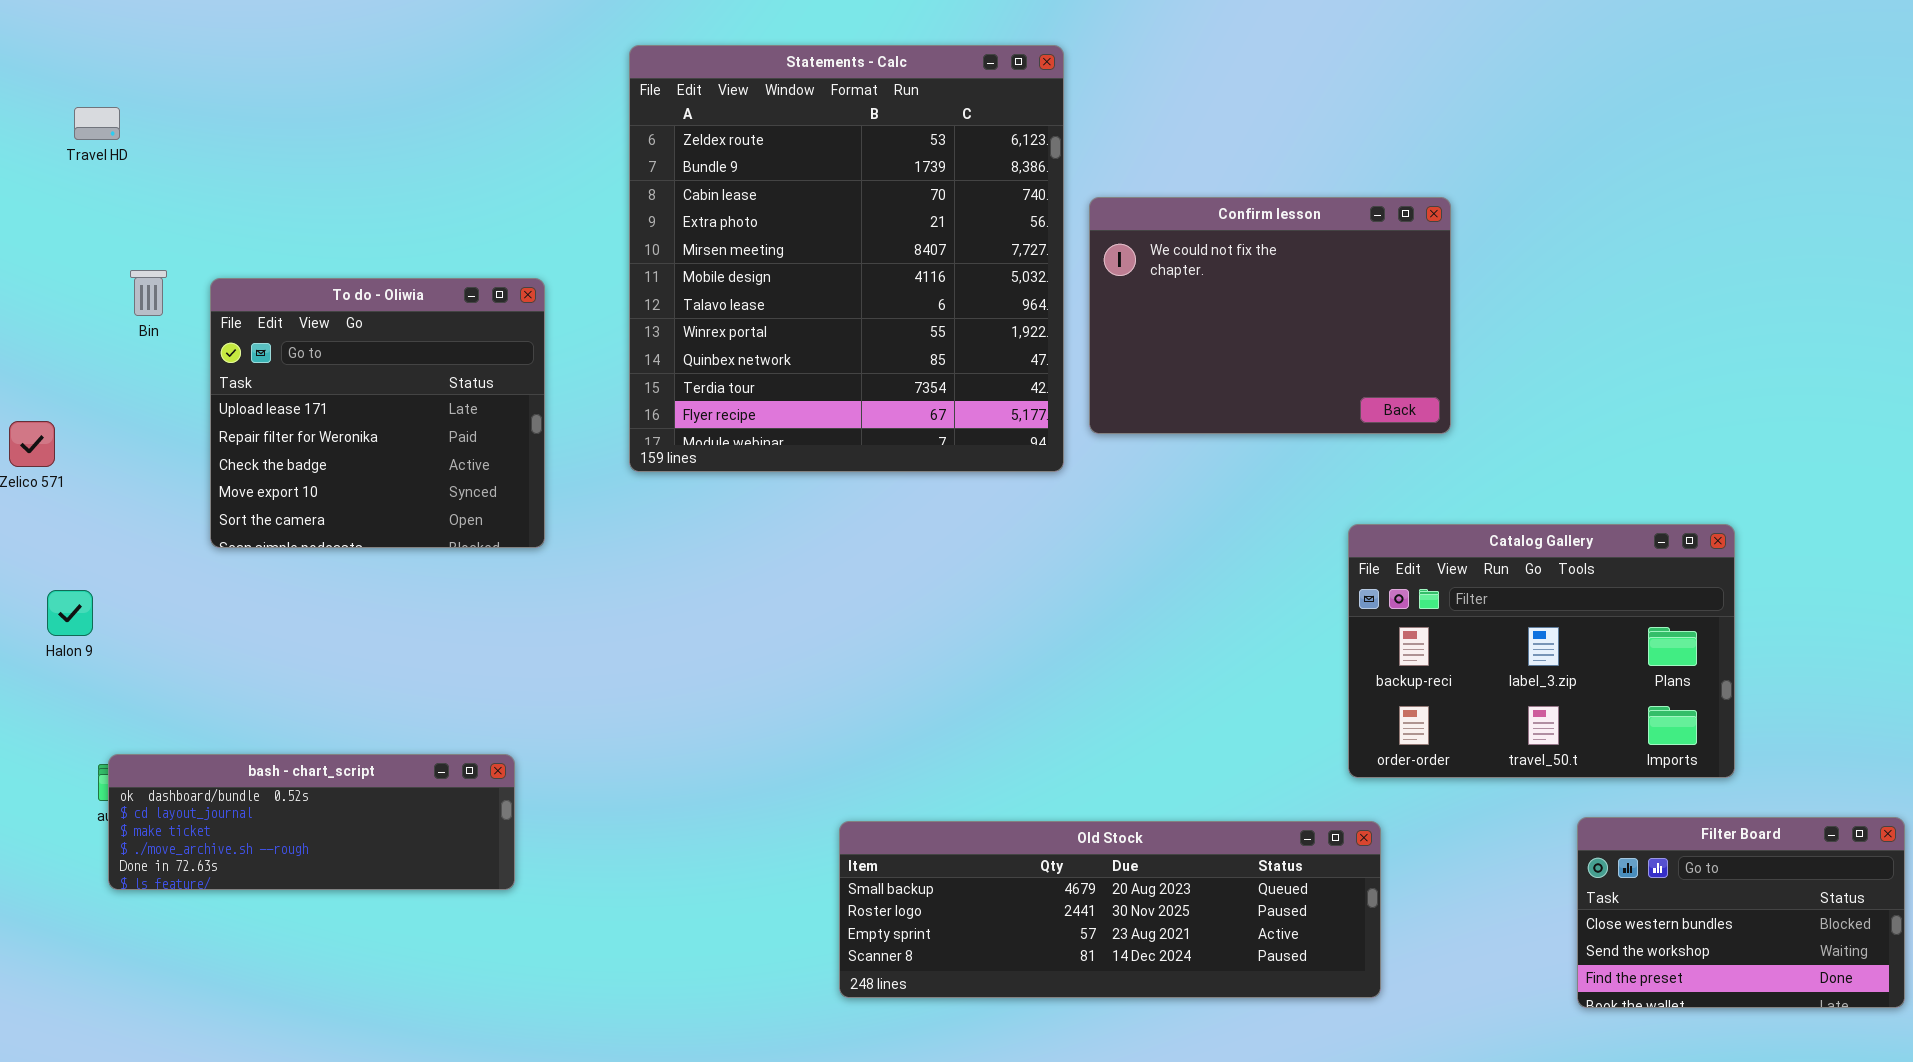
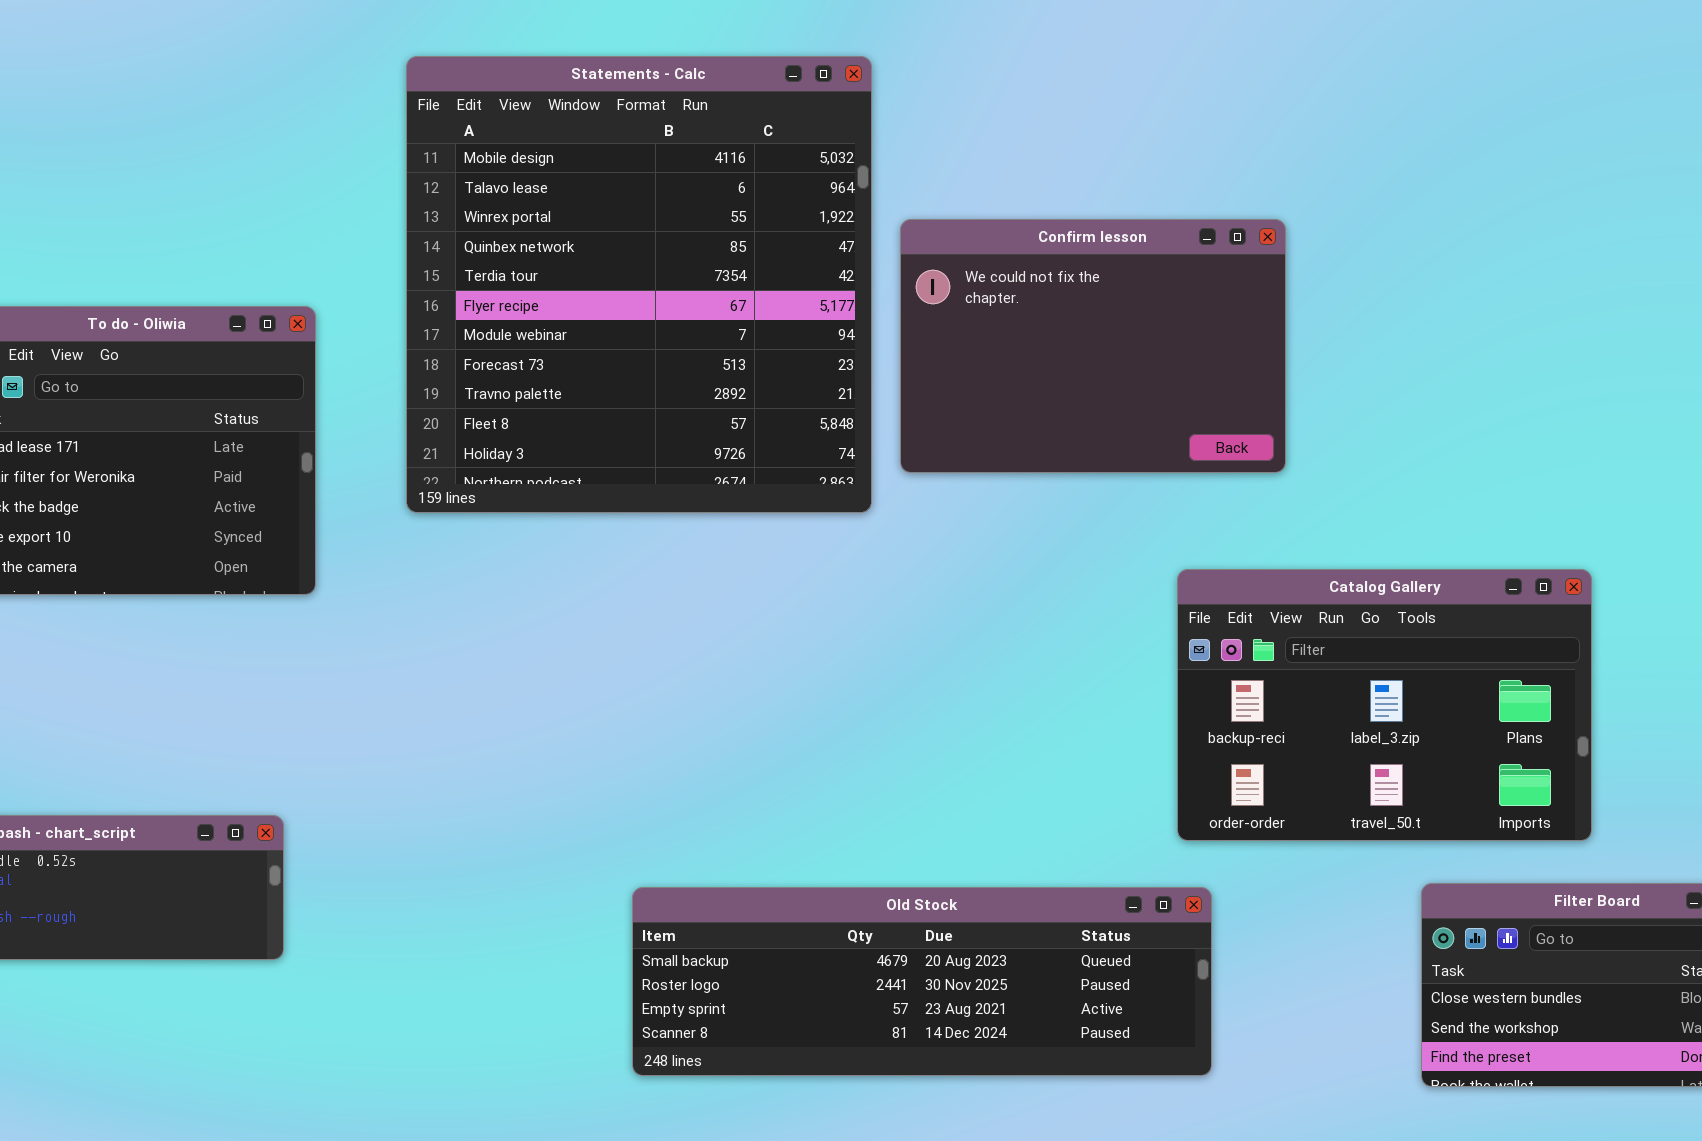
Statements - Calc: [629,45,1064,472] -> [406,56,872,513], scrolled down 5 rows

